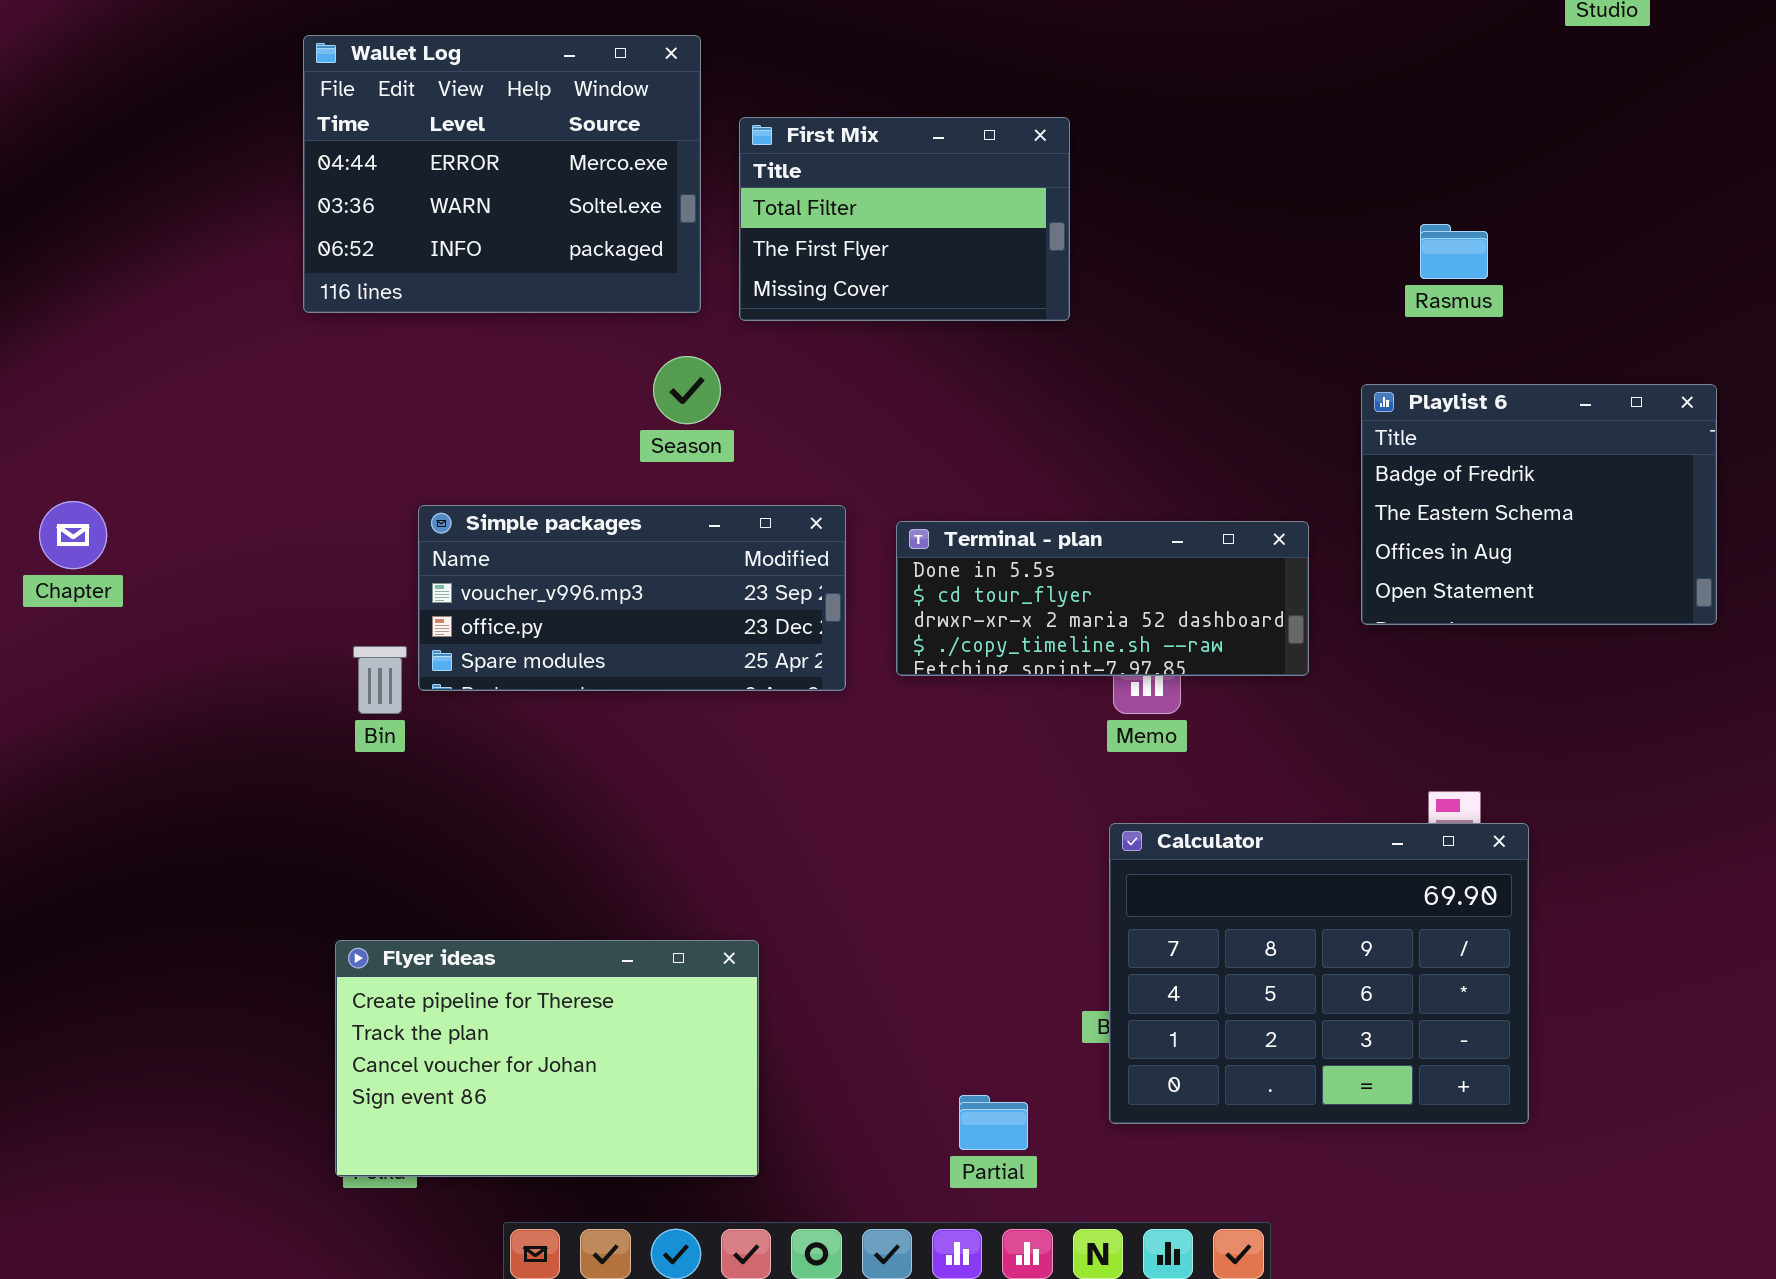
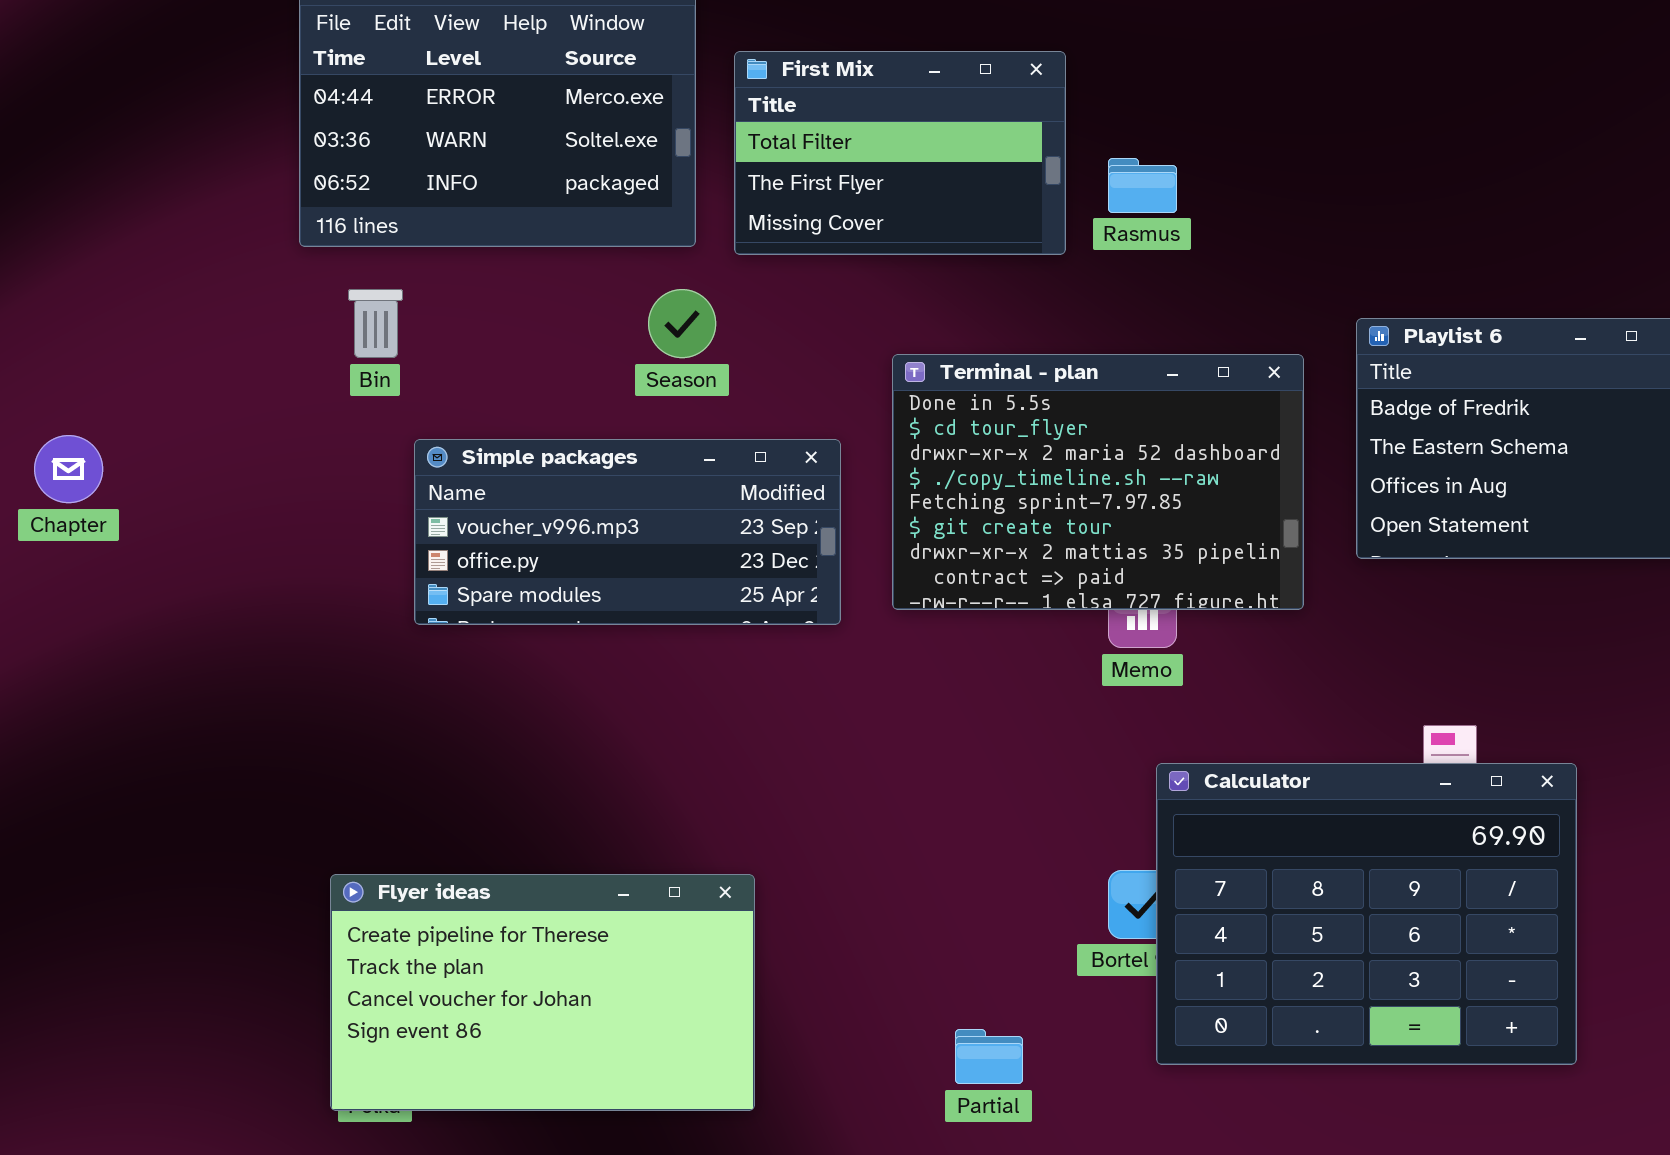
Rasmus: [1420,224,1488,279] -> [1108,158,1177,213], moved
Terminal - plan: [896,521,1309,676] -> [892,354,1304,610], resized
Bin: [353,646,407,714] -> [348,289,403,358], moved
Calculator: [1109,823,1529,1124] -> [1156,763,1577,1065], moved

